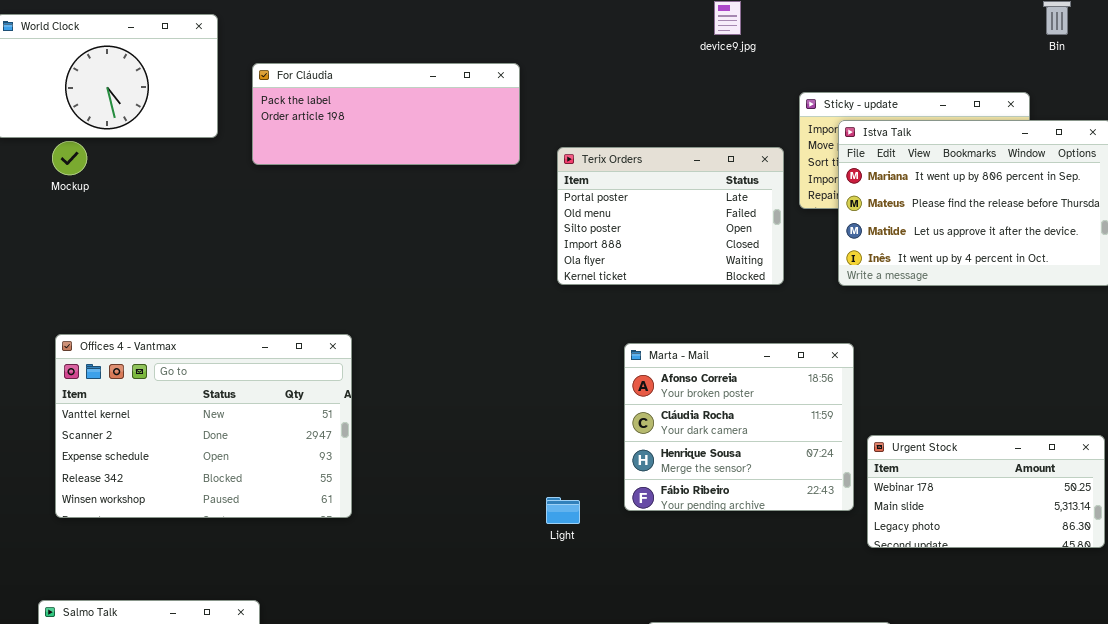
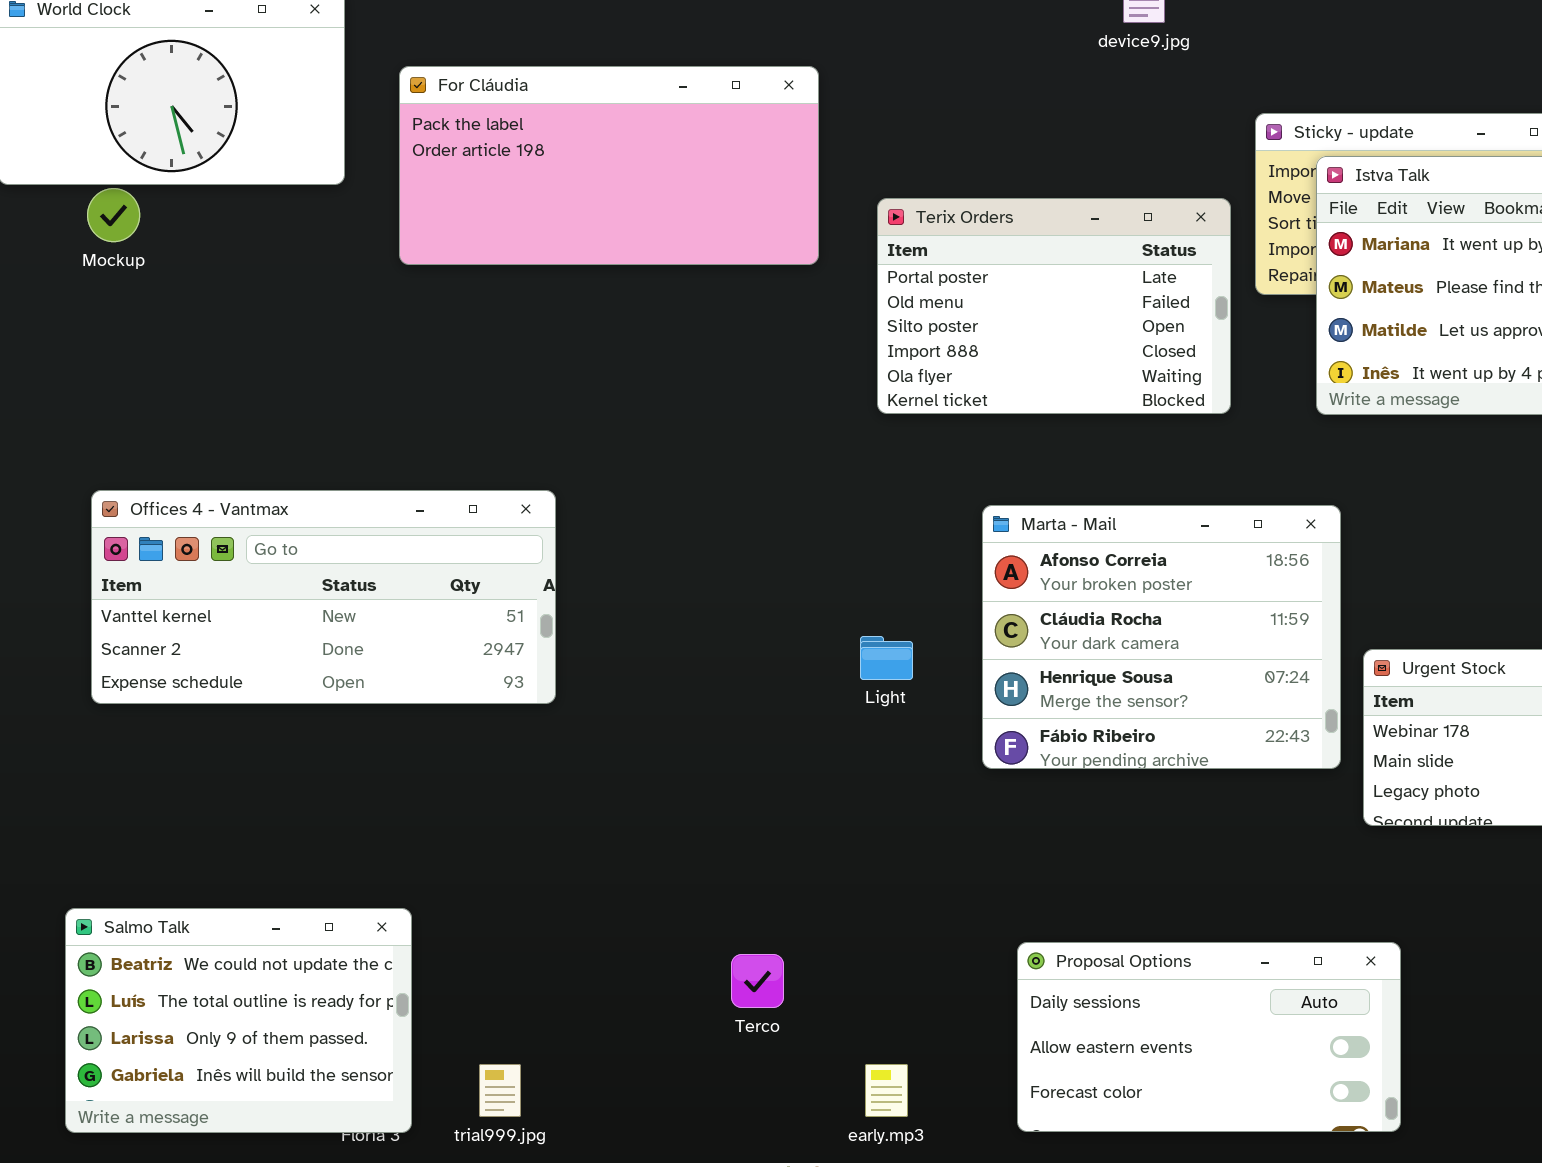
For Cláudia: [252,63,520,165] -> [399,66,819,265], resized
Offices 4 - Vantmax: [55,334,352,518] -> [91,490,556,704], resized
Light: [546,497,580,524] -> [860,636,913,680], moved

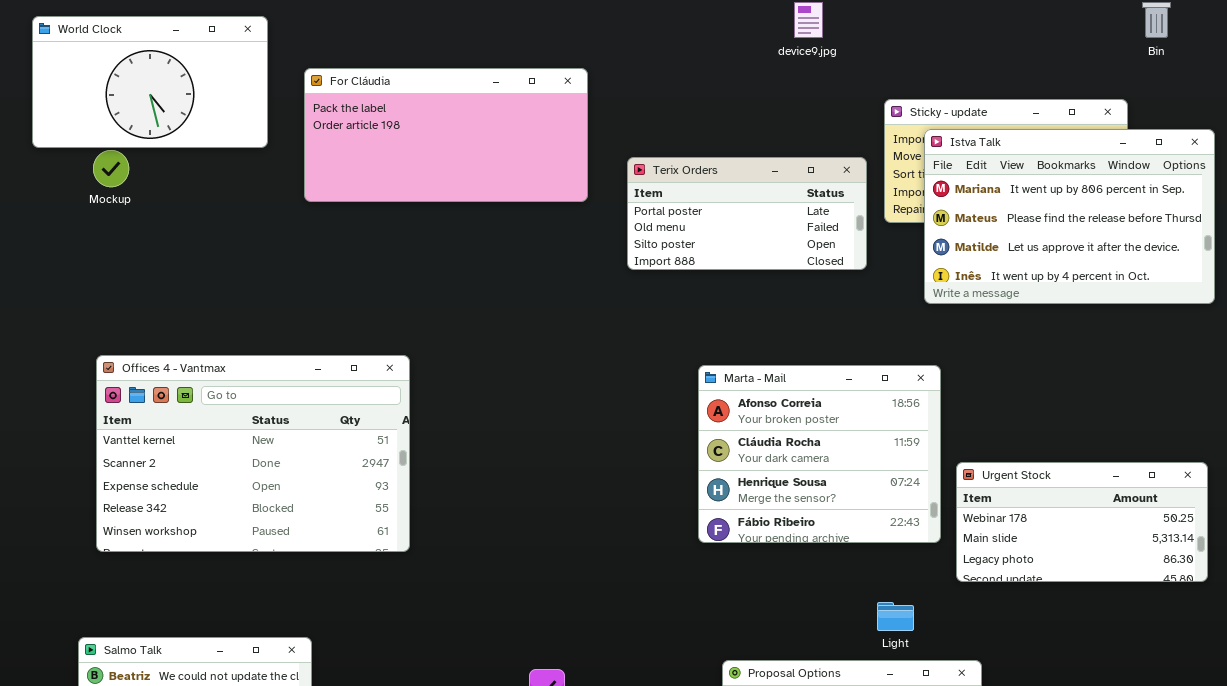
Terix Orders: [877,198,1231,414] -> [627,157,867,270], resized
Offices 4 - Vantmax: [91,490,556,704] -> [96,355,410,552], resized
Light: [860,636,913,680] -> [877,602,914,631], moved

